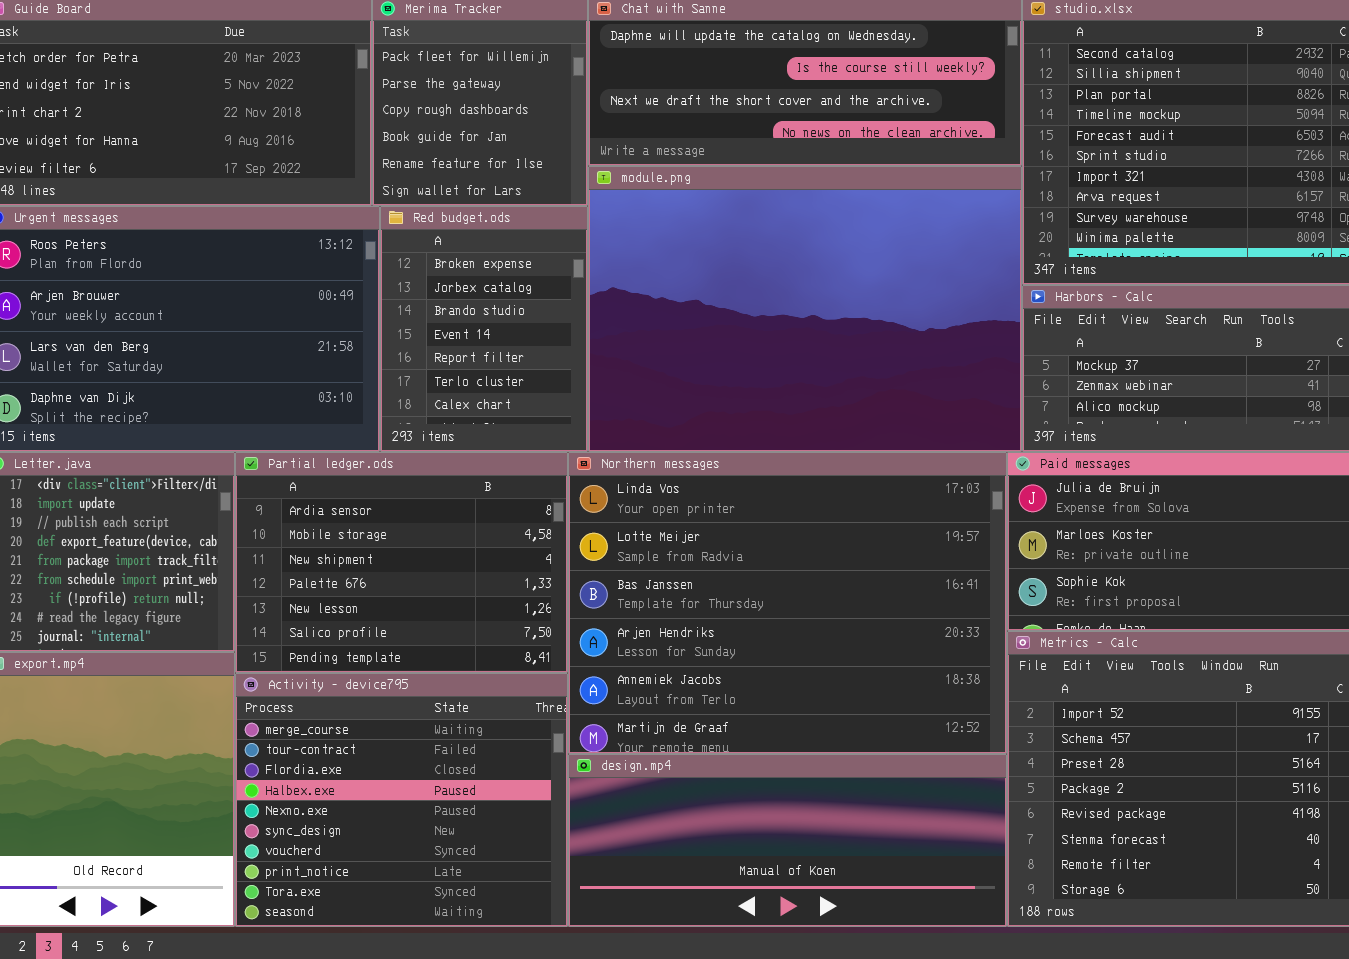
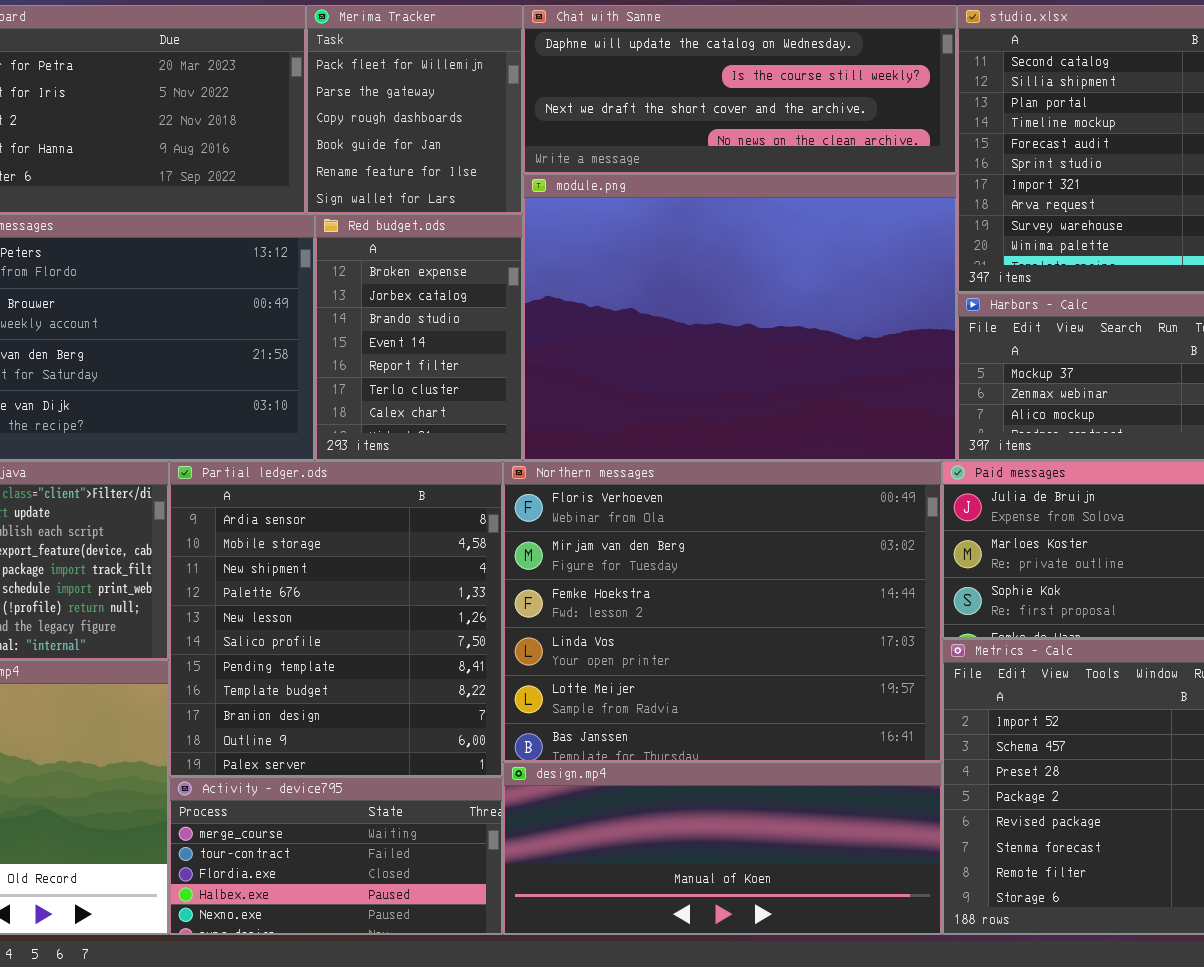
Partial ledger.ods: [235,452,568,673] -> [169,461,503,777], resized
Northern messages: [568,452,1007,754] -> [503,461,942,762], scrolled up 3 rows
Activity - device795: [235,673,568,927] -> [169,777,503,935], resized

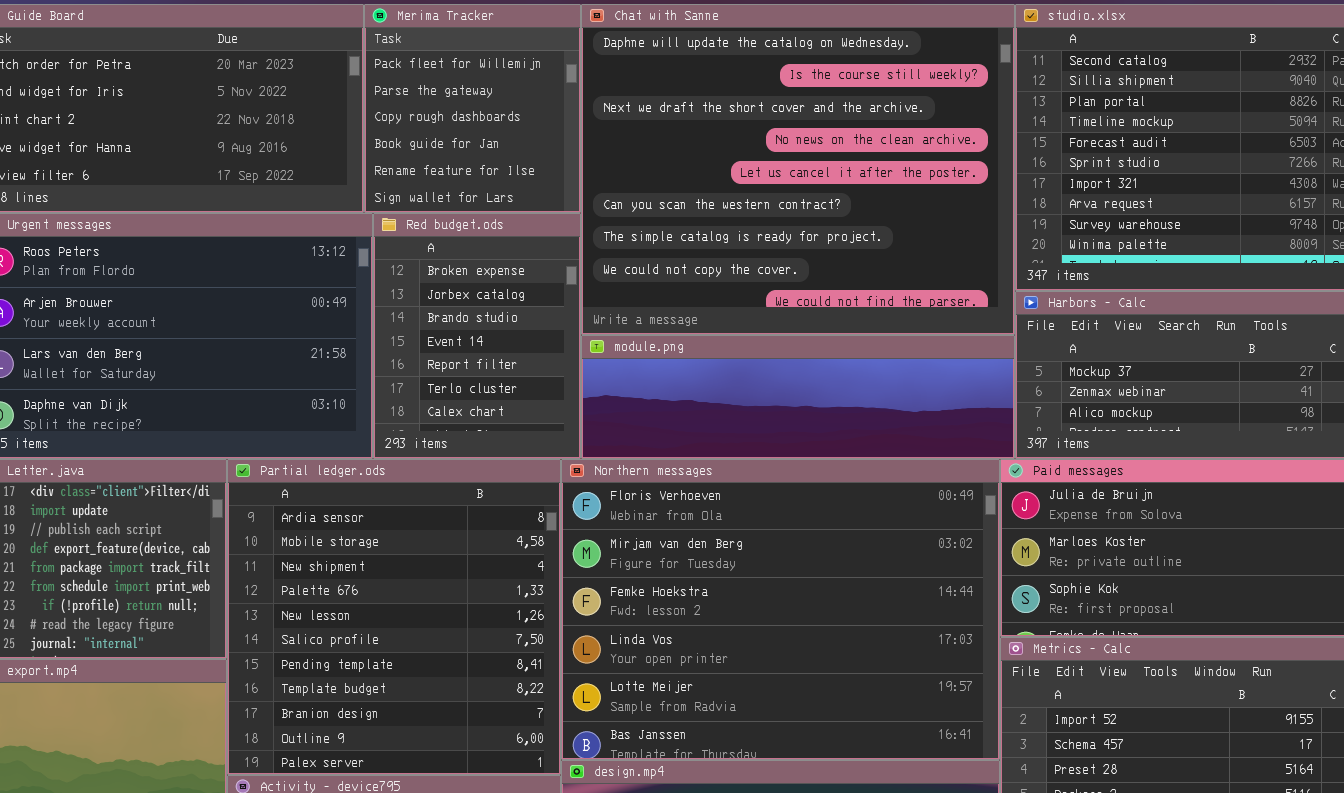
Chat with Sanne: [523,5,957,174] -> [581,4,1015,335], resized
module.png: [523,174,957,461] -> [581,335,1015,459], resized

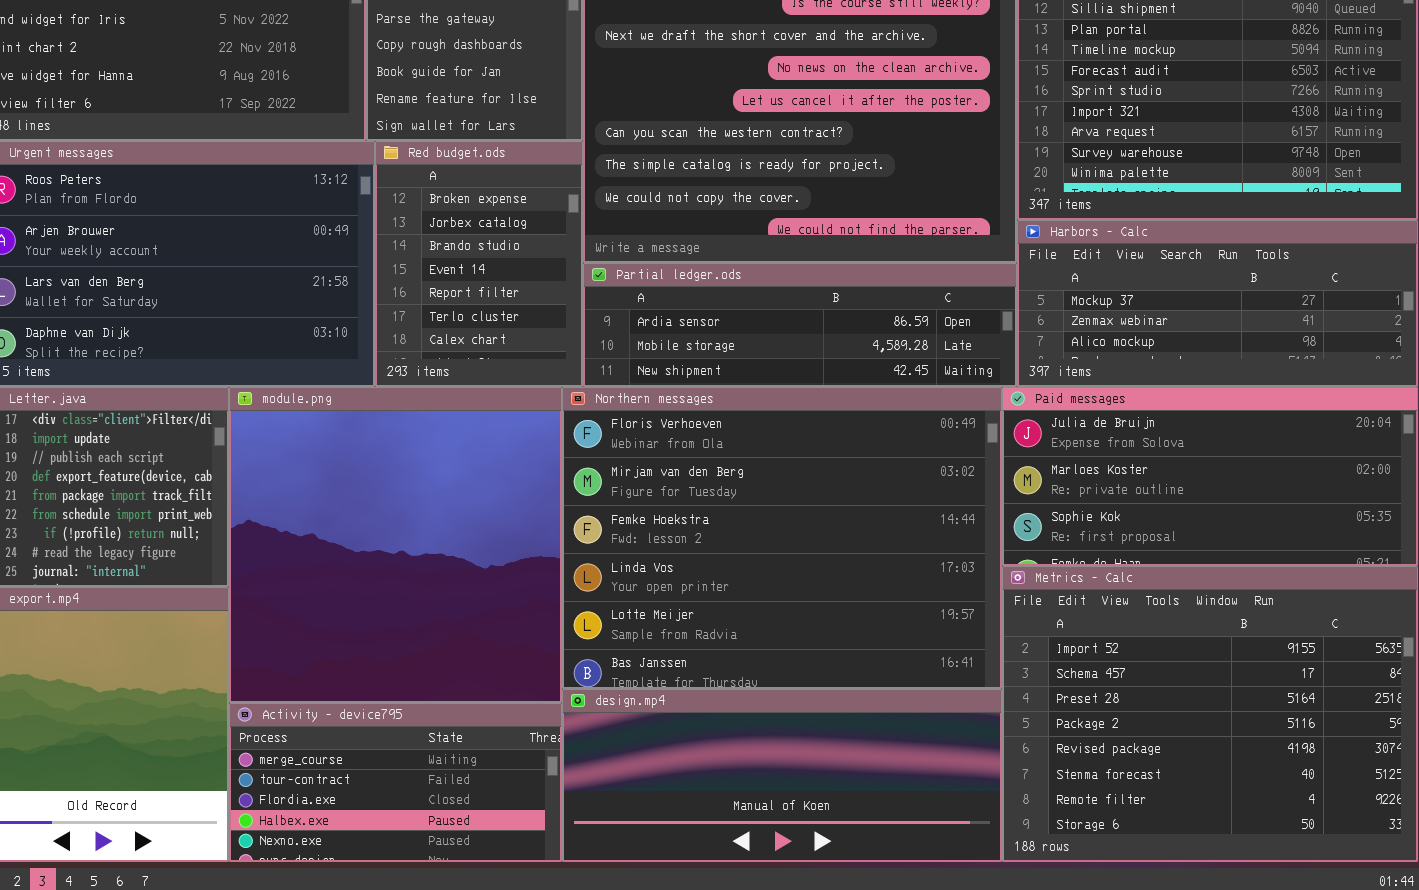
module.png: [581,335,1015,459] -> [229,387,562,703], moved, resized
Partial ledger.ods: [227,459,561,775] -> [583,263,1017,387], moved, resized

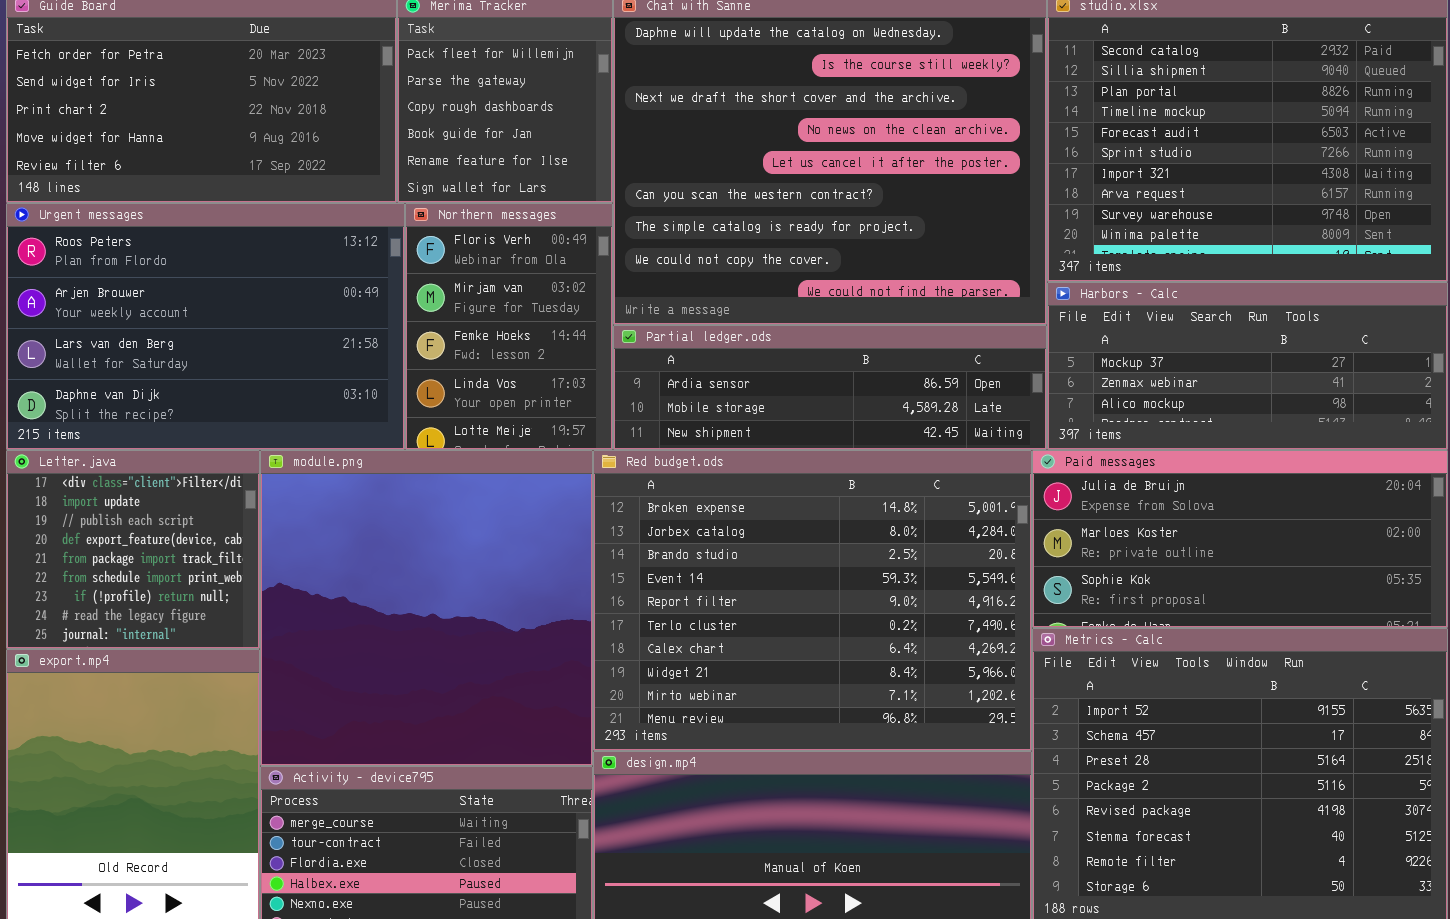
Red budget.ods: [375,141,583,387] -> [593,450,1032,751], moved, resized
Northern messages: [562,387,1002,689] -> [405,203,613,450], moved, resized

